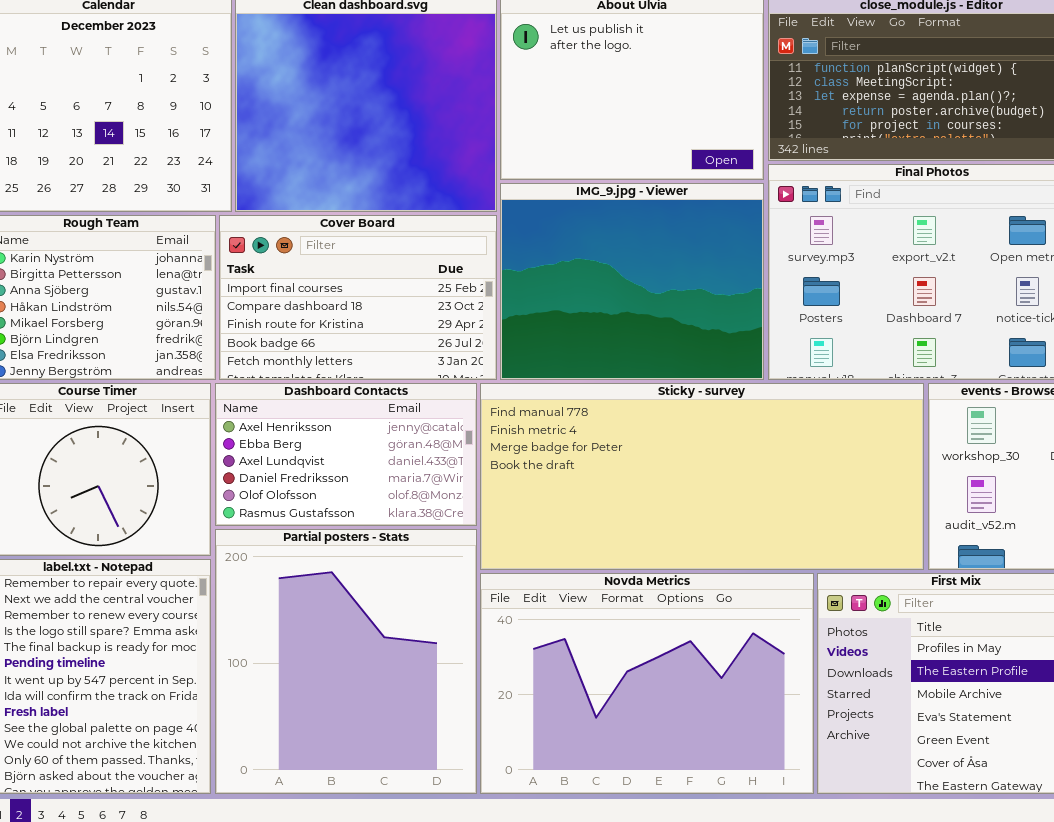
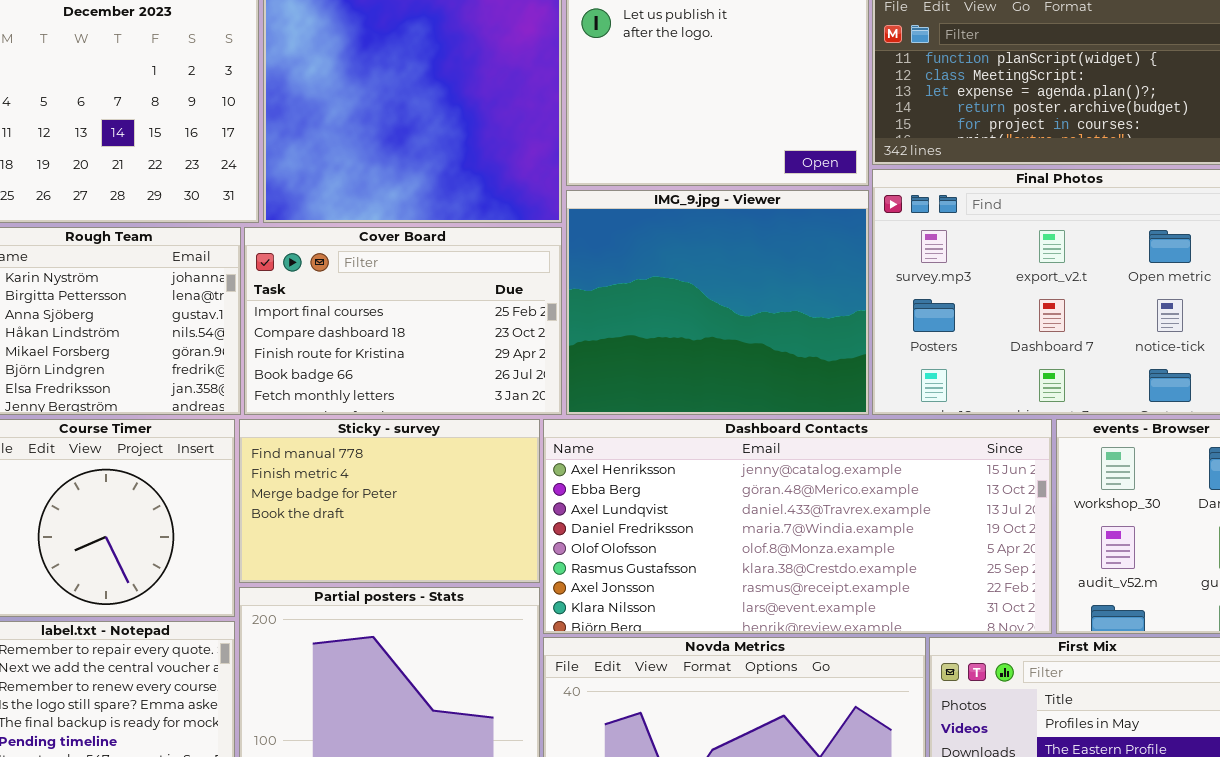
Dashboard Contacts: [215,383,477,526] -> [543,419,1052,634], moved, resized
Sticky - survey: [480,383,924,570] -> [239,419,540,583], moved, resized

